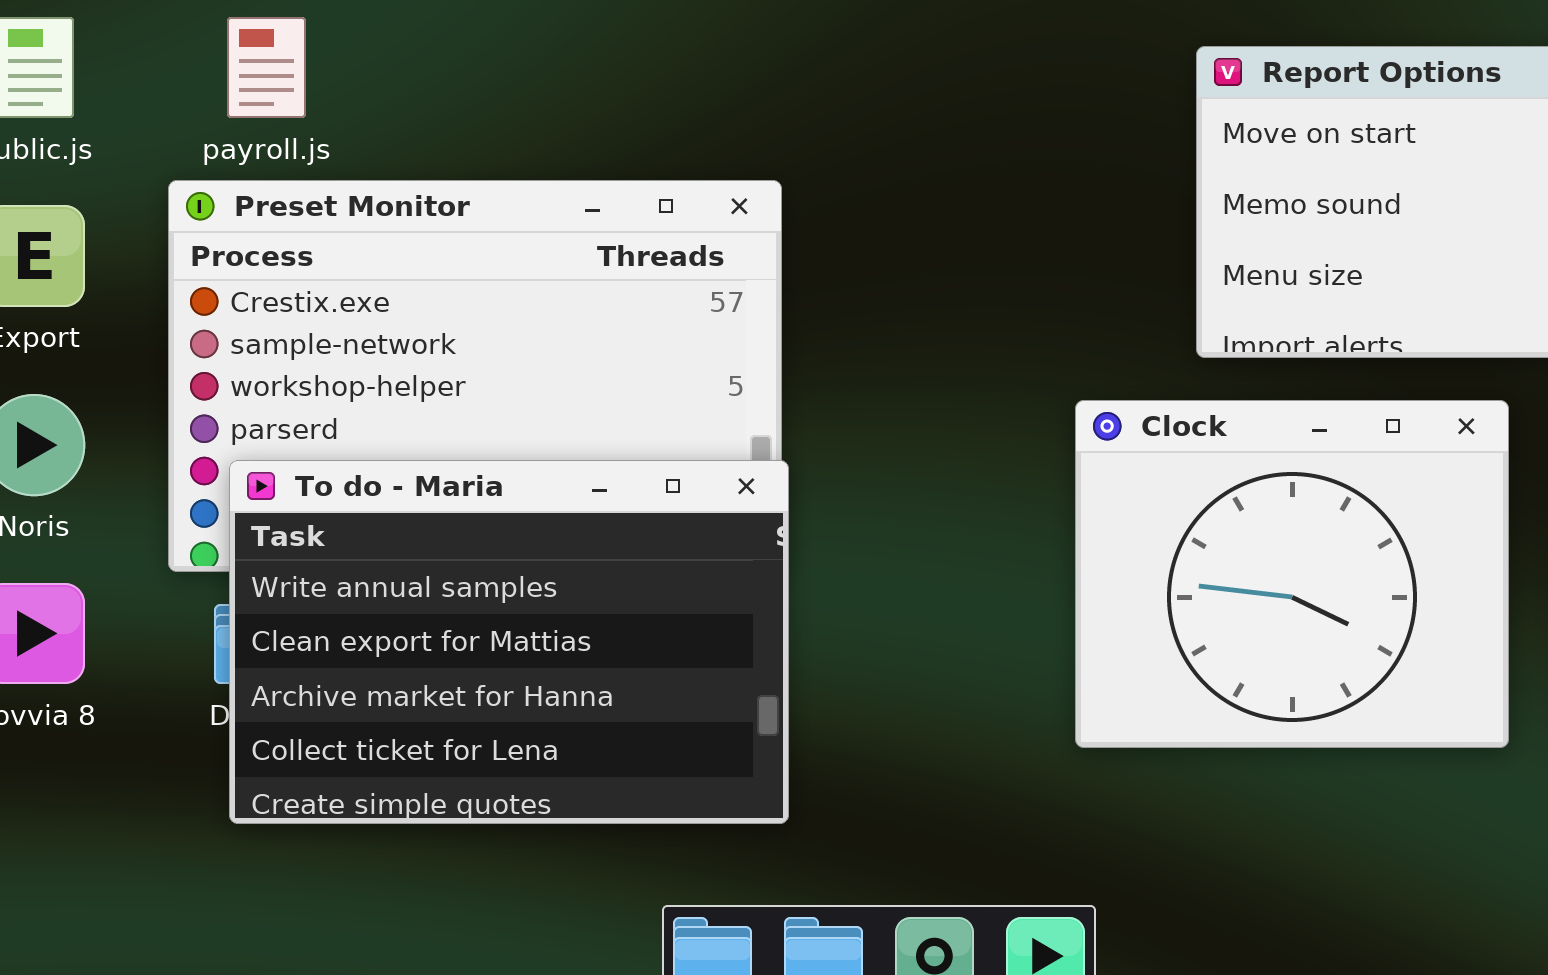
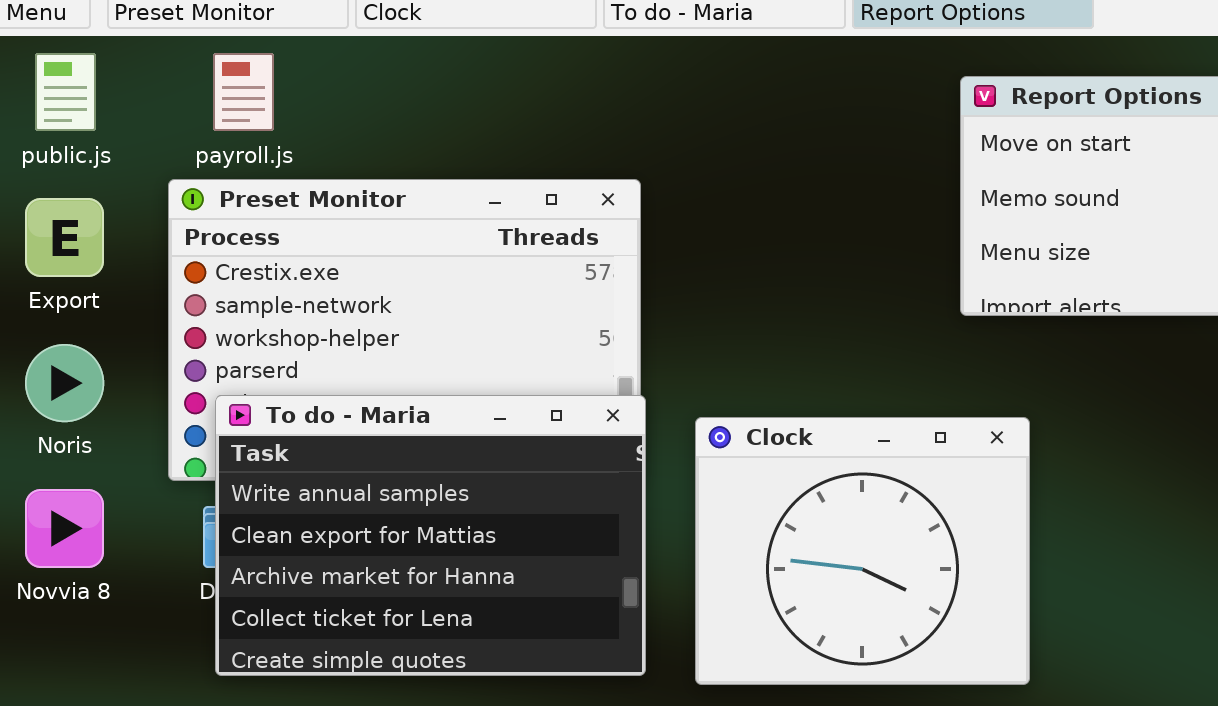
Clock: [1075,400,1509,748] -> [695,417,1030,685], moved

